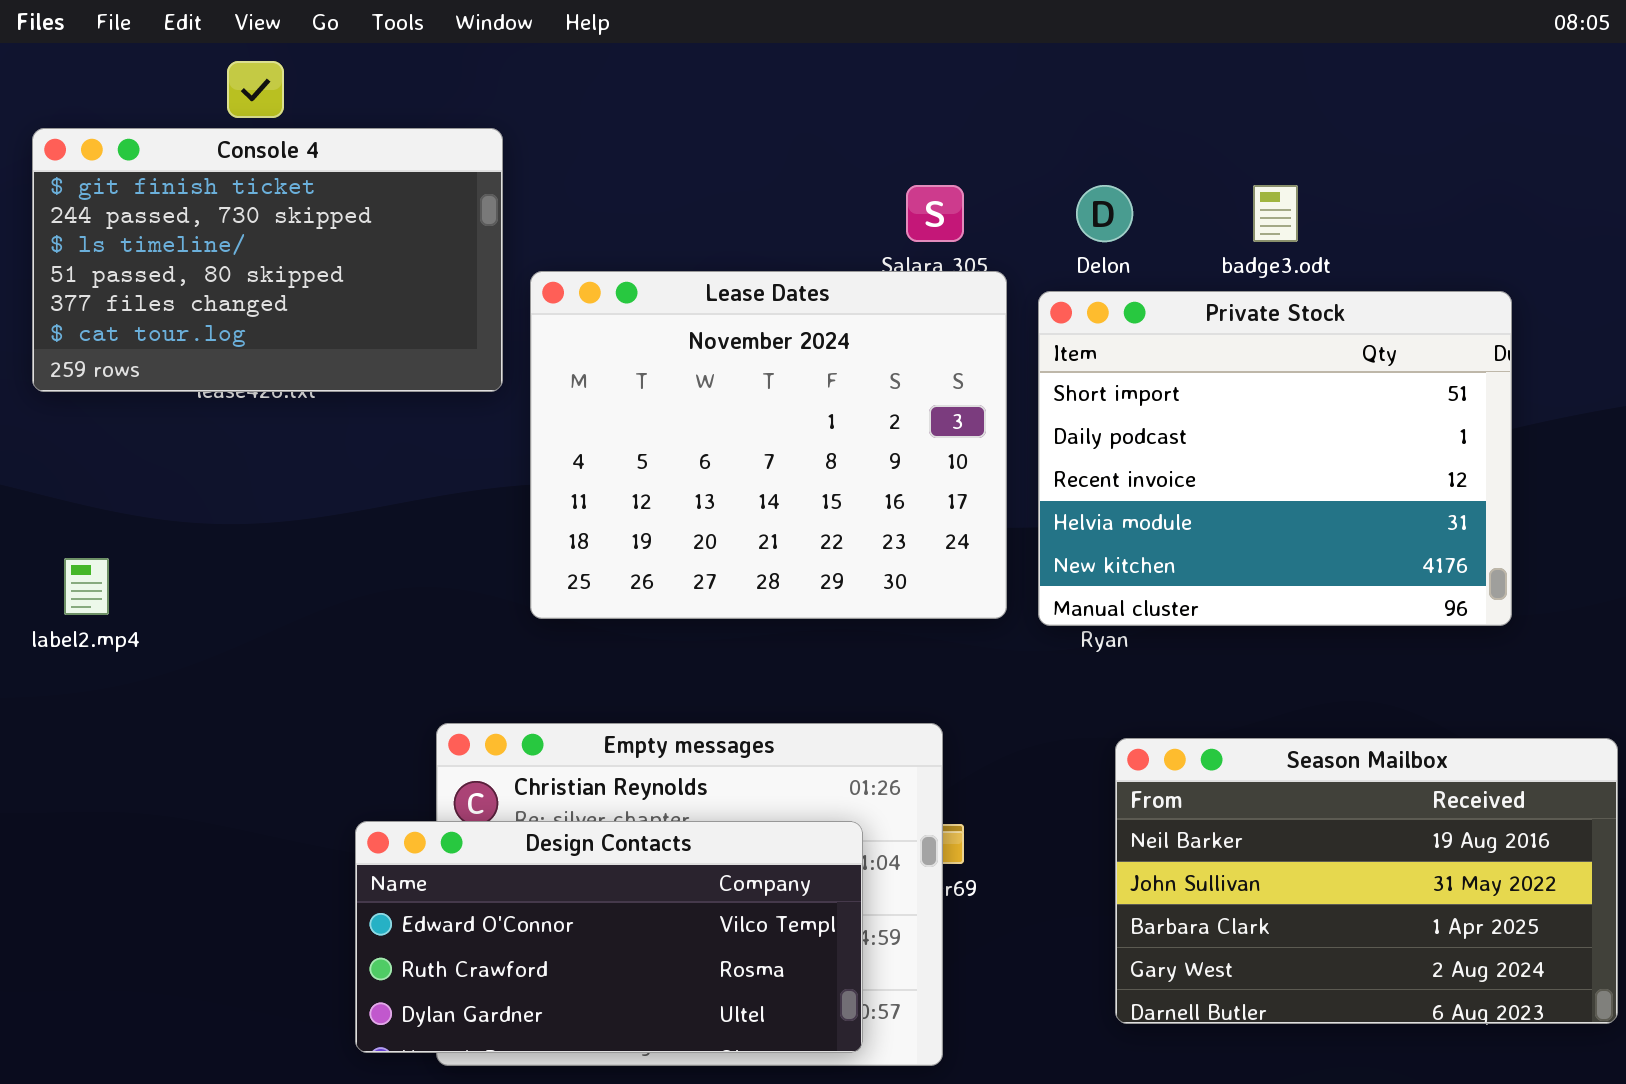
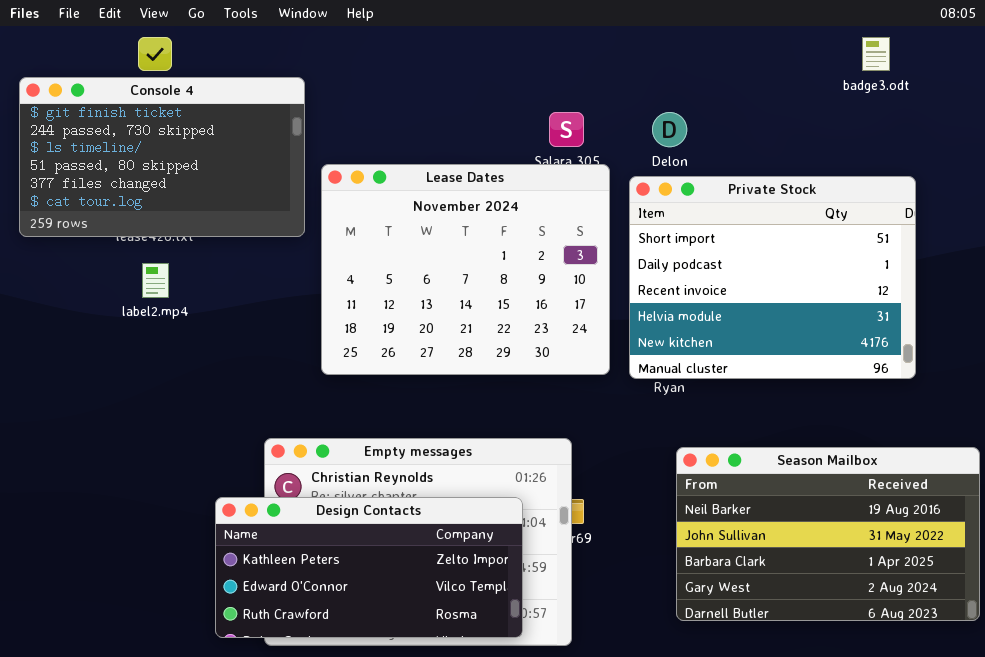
badge3.odt: [1253,185,1298,242] -> [862,37,890,71], moved
label2.mp4: [64,558,109,615] -> [142,263,169,298], moved
Design Contacts: [355,821,863,1053] -> [215,497,523,638], scrolled up 1 row

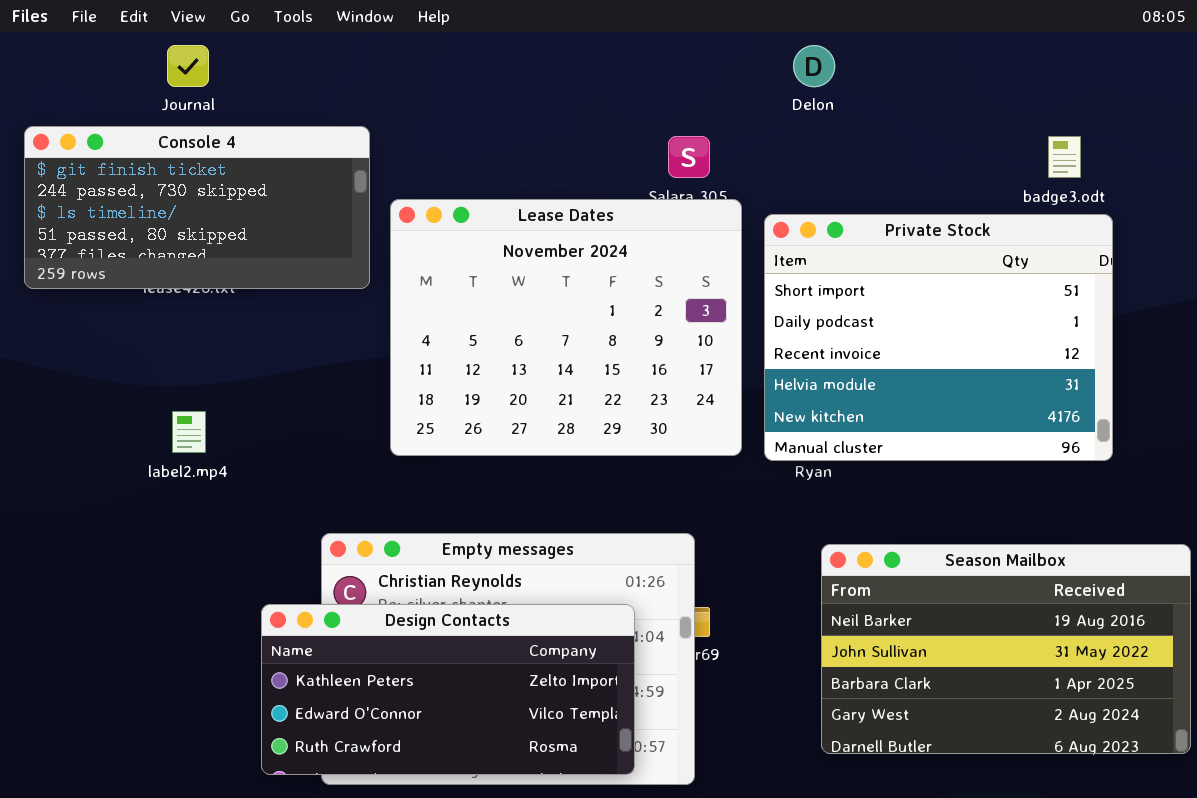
badge3.odt: [862,37,890,71] -> [1048,136,1081,178], moved
Console 4: [19,77,305,237] -> [24,126,370,289], resized
Delon: [652,112,687,147] -> [793,45,835,87], moved
label2.mp4: [142,263,169,298] -> [172,411,206,453], moved

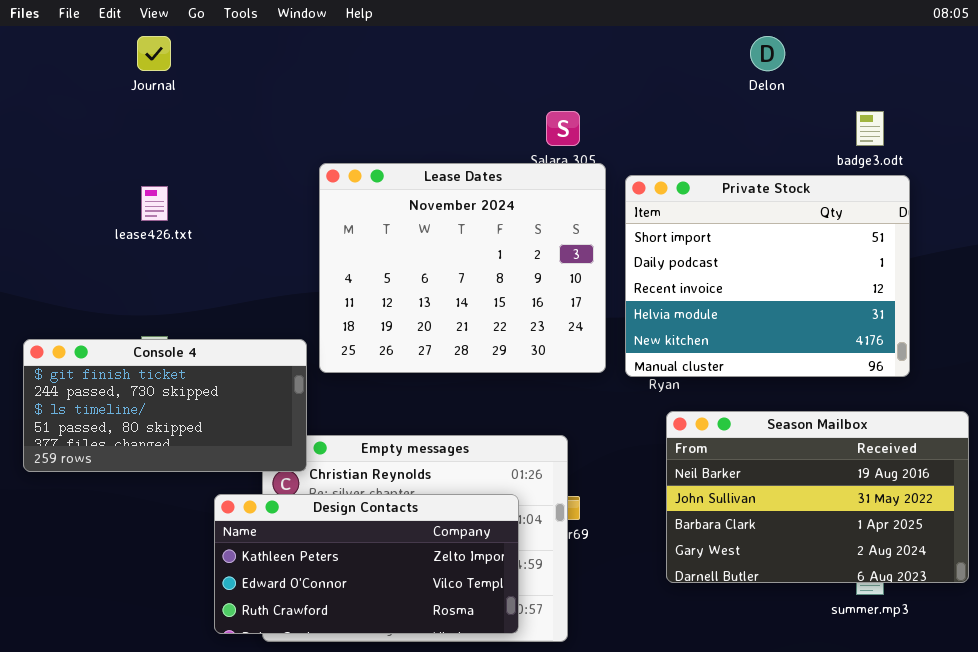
Delon: [793,45,835,87] -> [750,36,785,71], moved
Console 4: [24,126,370,289] -> [23,339,307,472], moved
Season Mailbox: [821,544,1191,754] -> [666,411,969,583], moved

